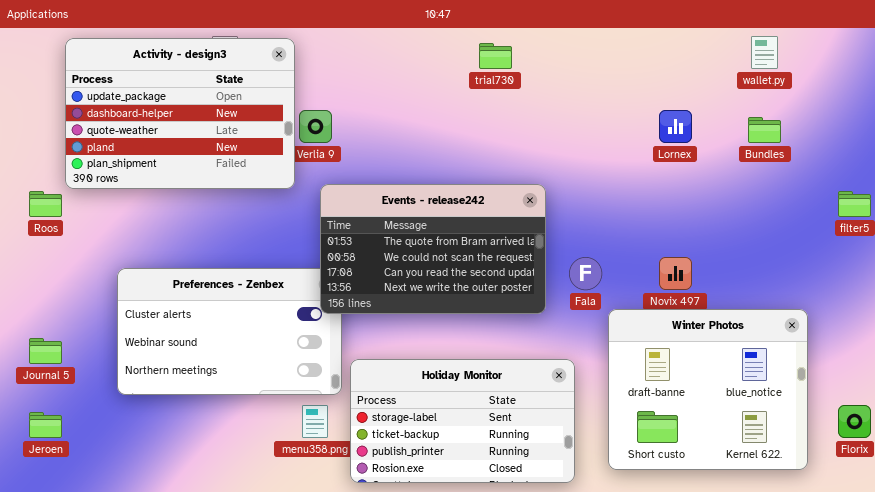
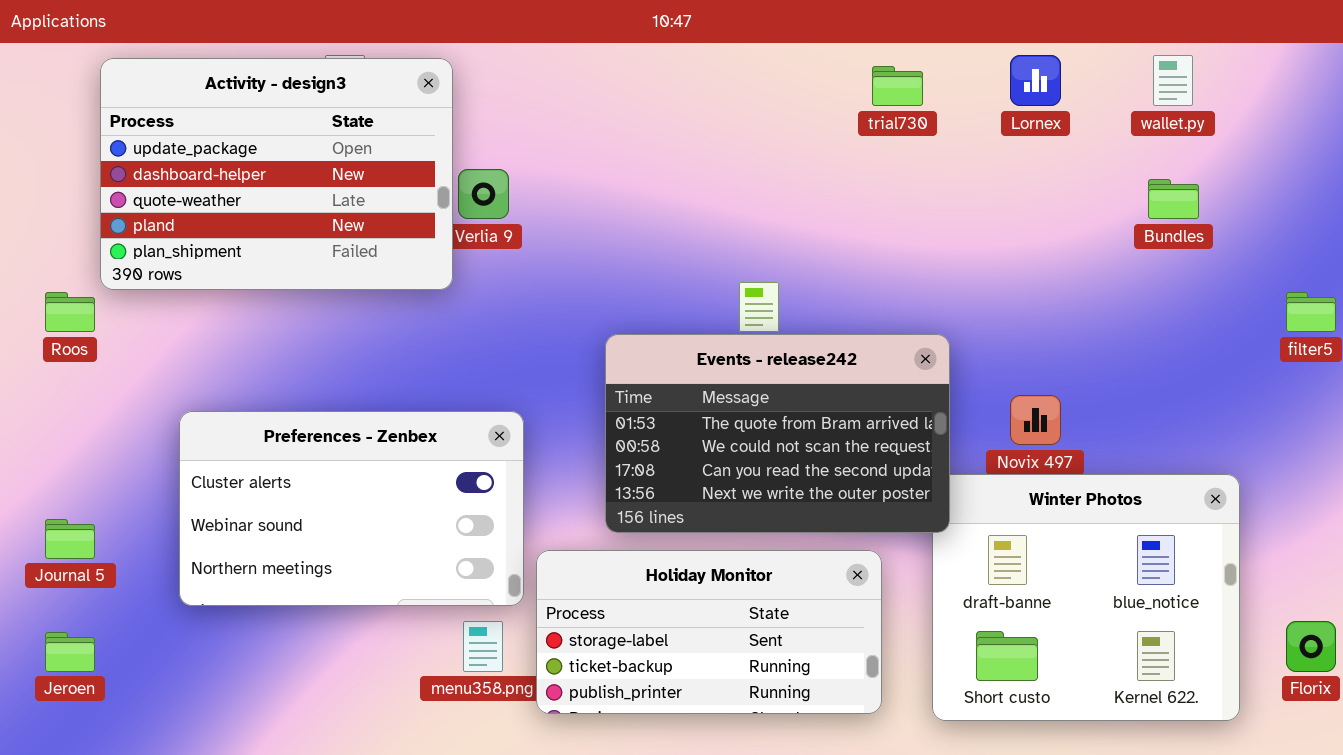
trial730: [479,43,512,69] -> [872,66,923,106], moved
Lornex: [659,110,692,143] -> [1010,55,1061,106], moved
Events - release242: [320,184,546,314] -> [605,334,950,533], moved
Holiday Monitor: [350,359,575,483] -> [536,550,882,714], resized

